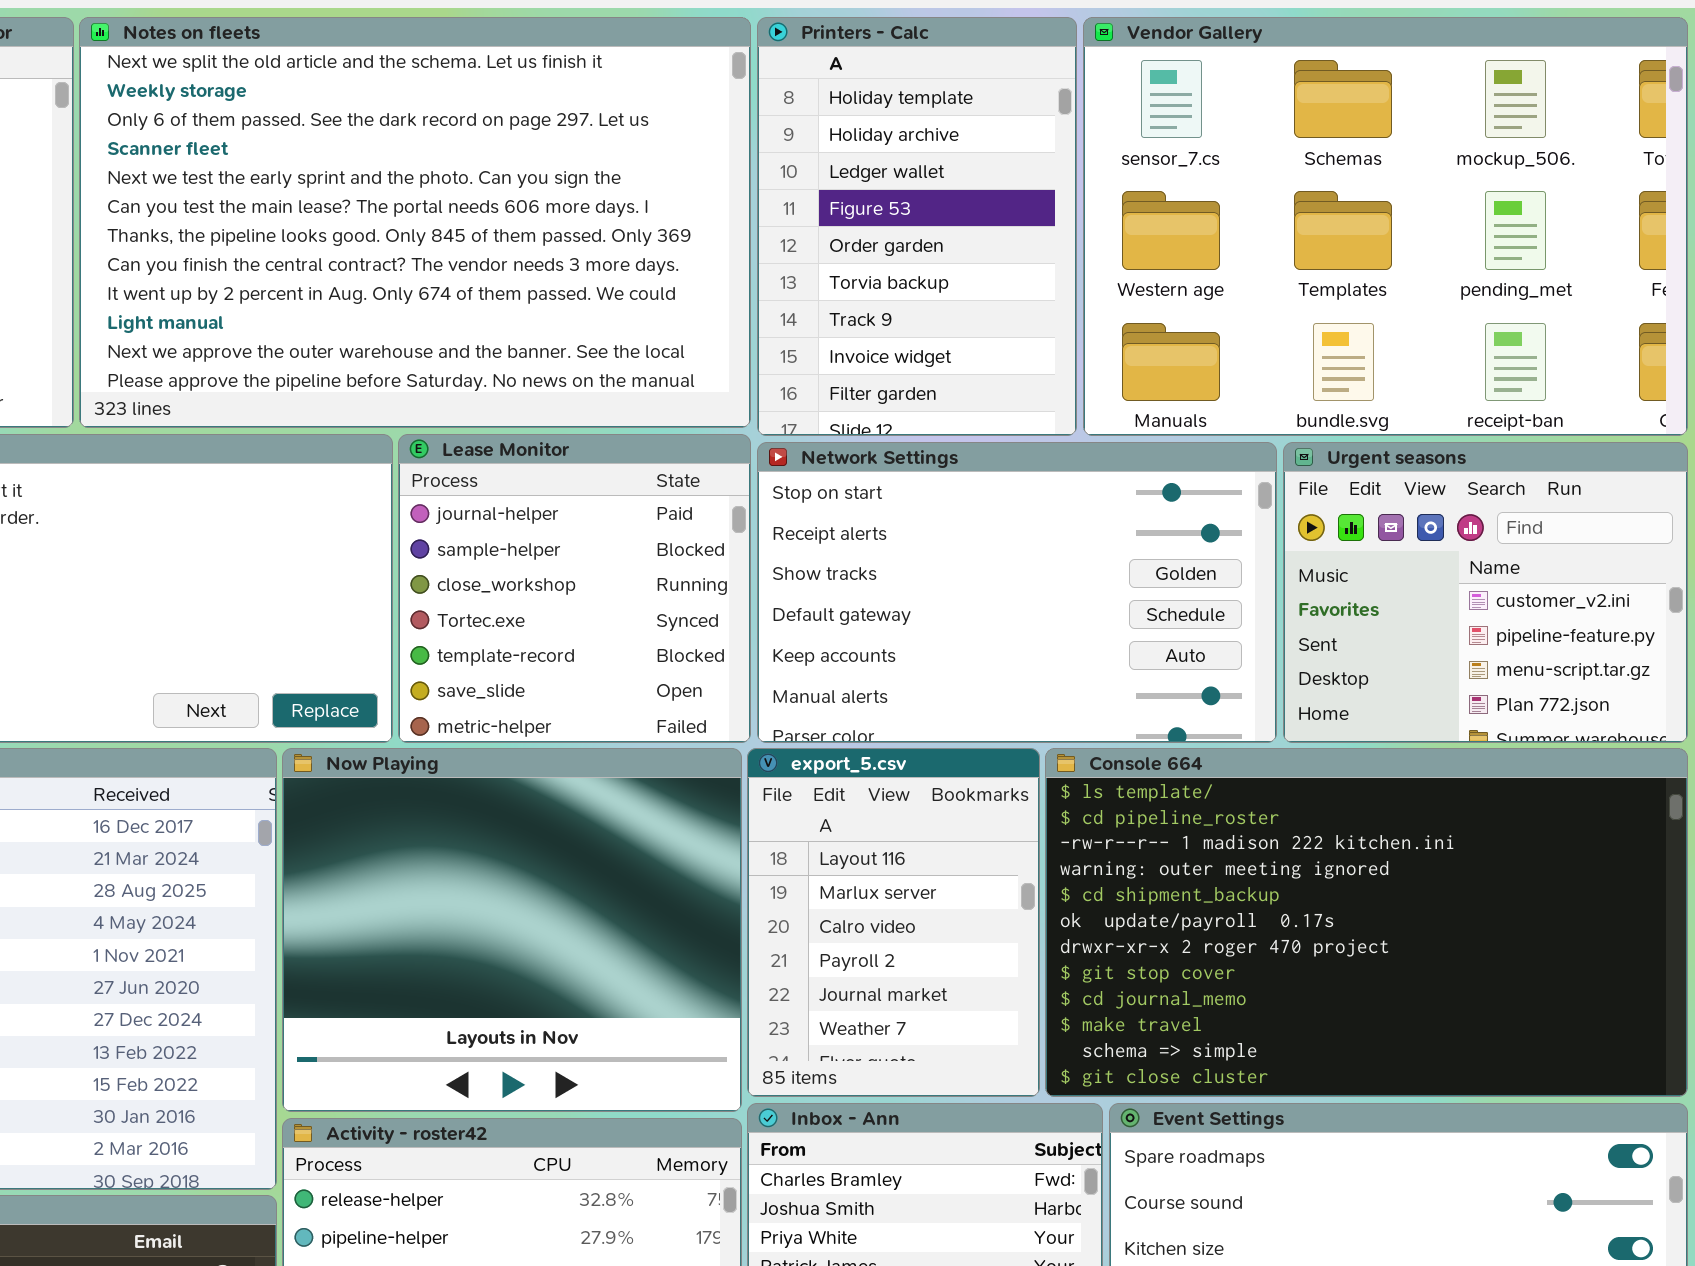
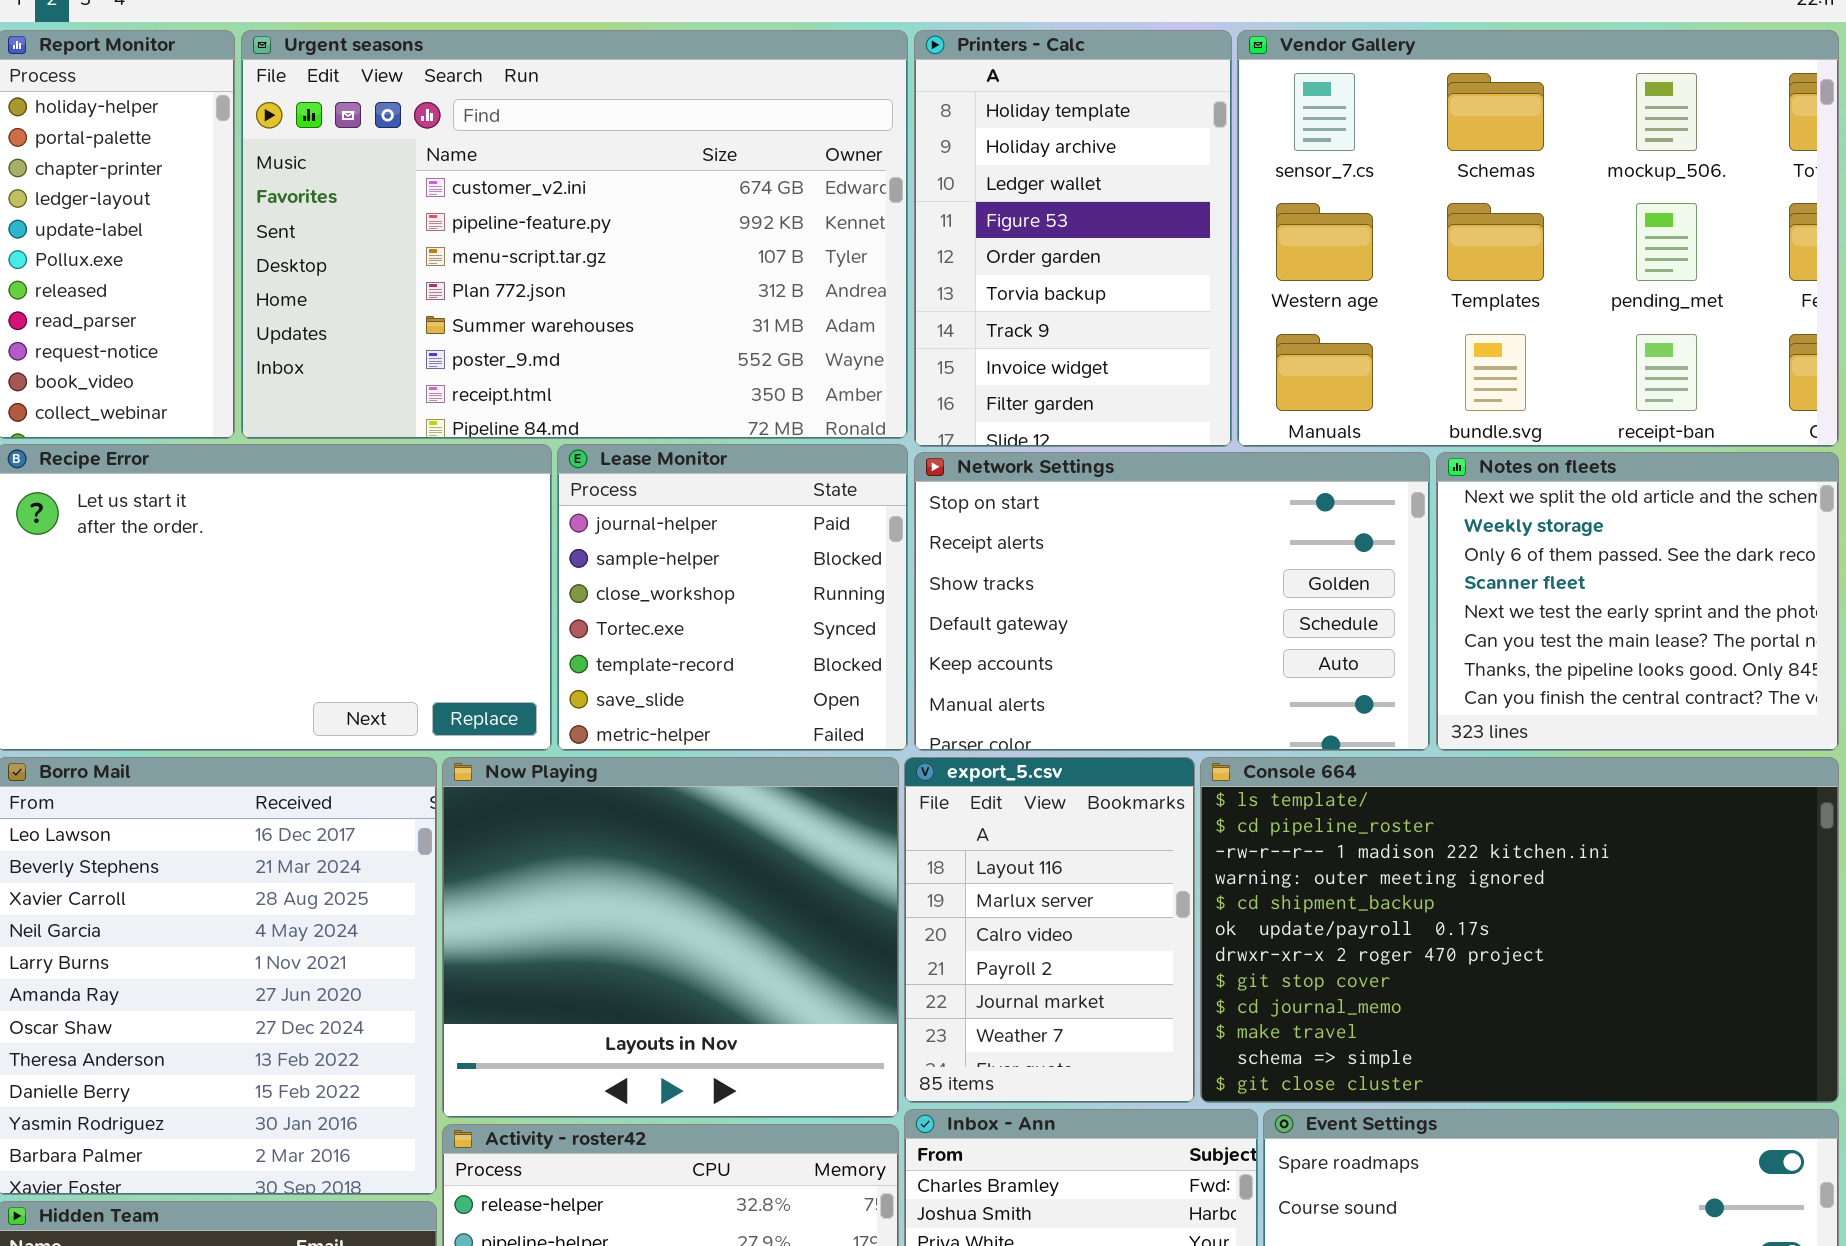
Notes on fleets: [79,17,751,428] -> [1436,452,1839,751], moved, resized
Urgent seasons: [1283,442,1688,743] -> [241,30,908,439], moved, resized

